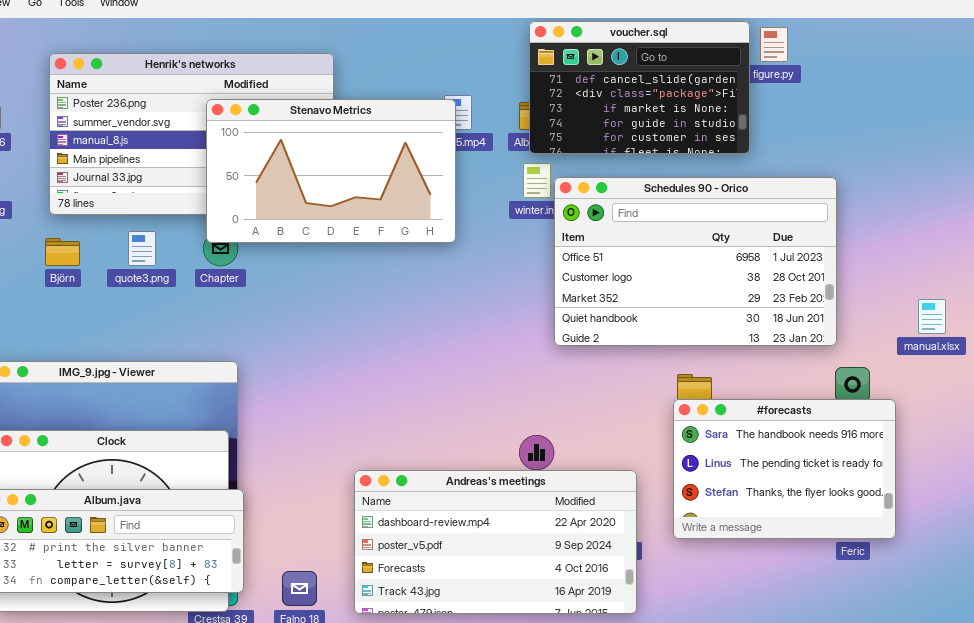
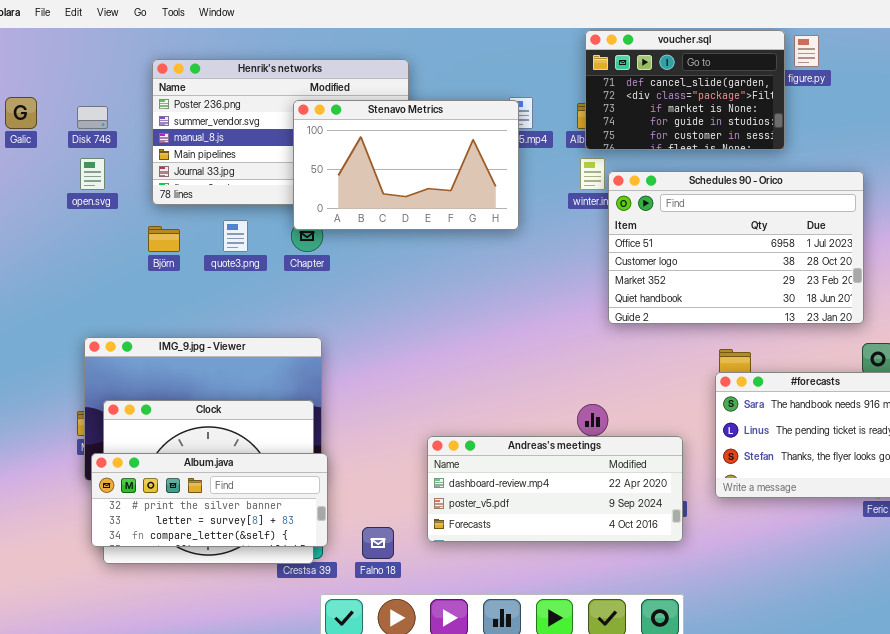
Andreas's meetings: [354,470,637,614] -> [427,436,683,542], resized

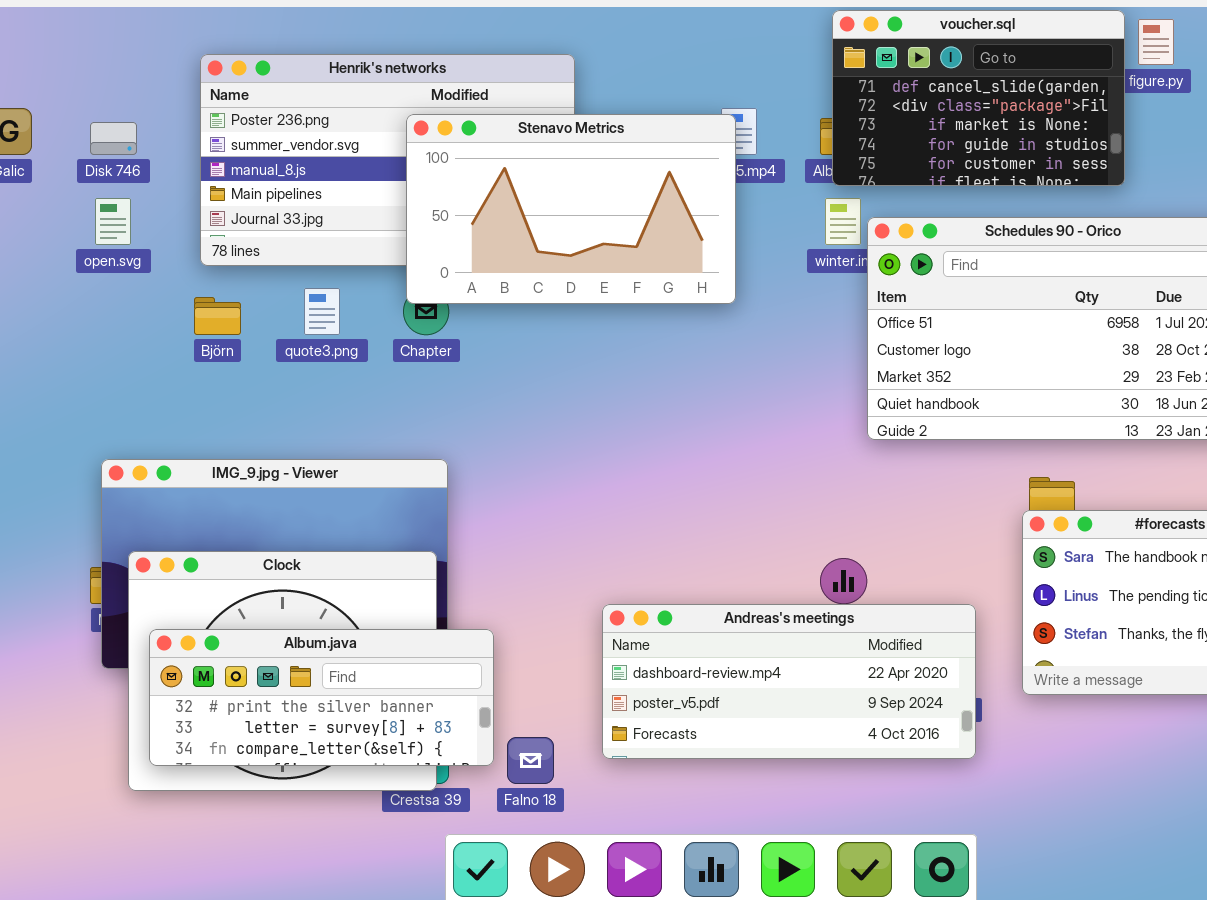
Album.java: [91,453,328,547] -> [149,629,494,766], moved

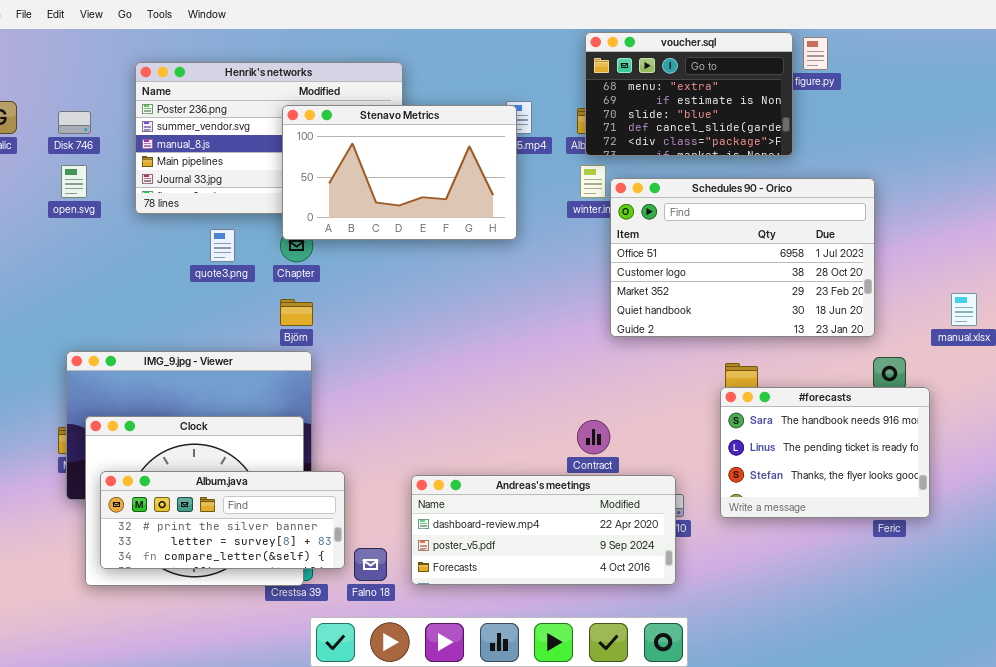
voucher.sql: [832,10,1125,186] -> [585,32,793,156], scrolled up 3 rows
Björn: [194,297,241,335] -> [280,299,313,326], moved
Andreas's meetings: [602,604,976,759] -> [411,475,676,585], moved

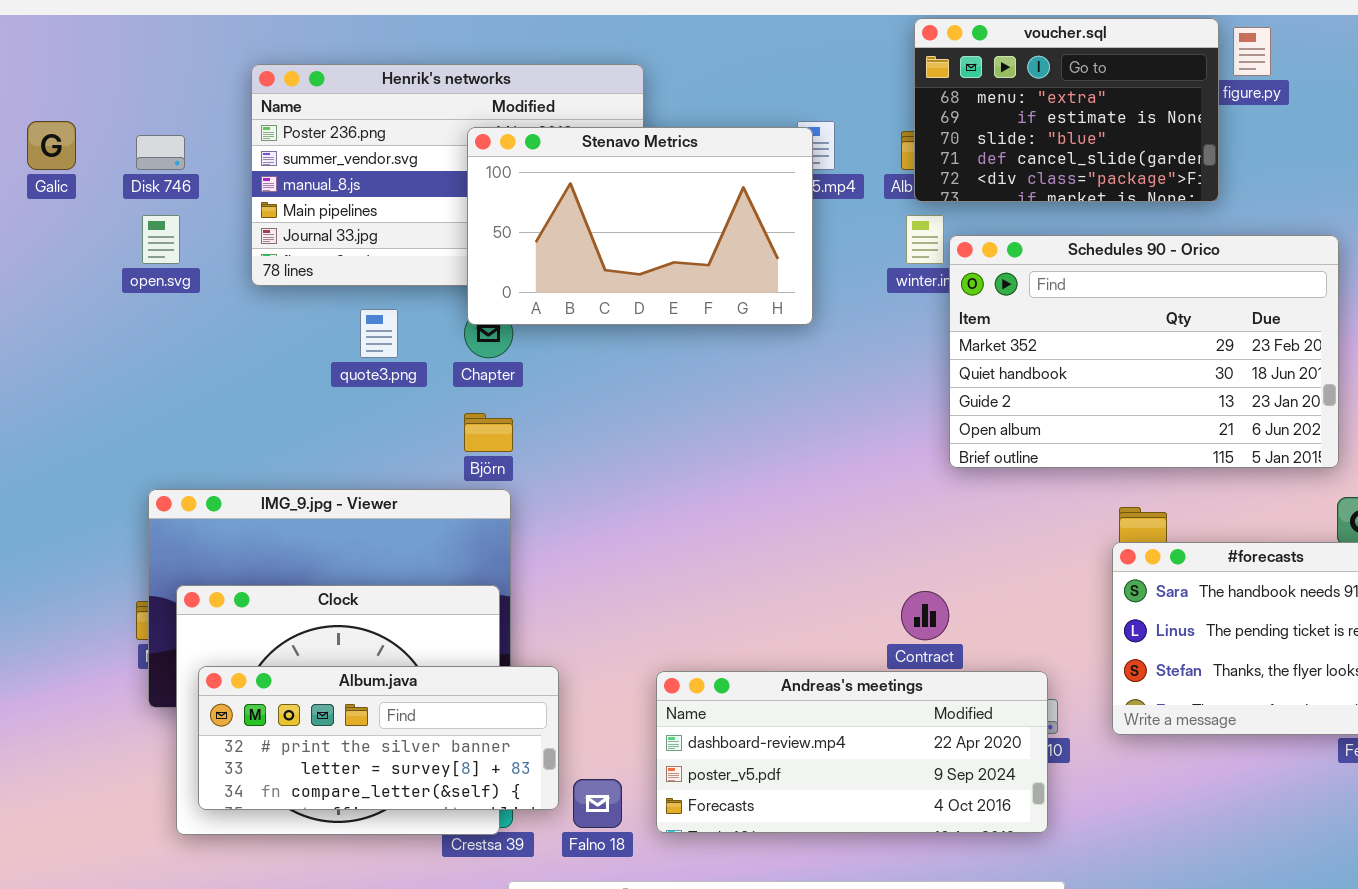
Schedules 90 - Orico: [610,178,875,337] -> [949,235,1339,468], scrolled down 2 rows

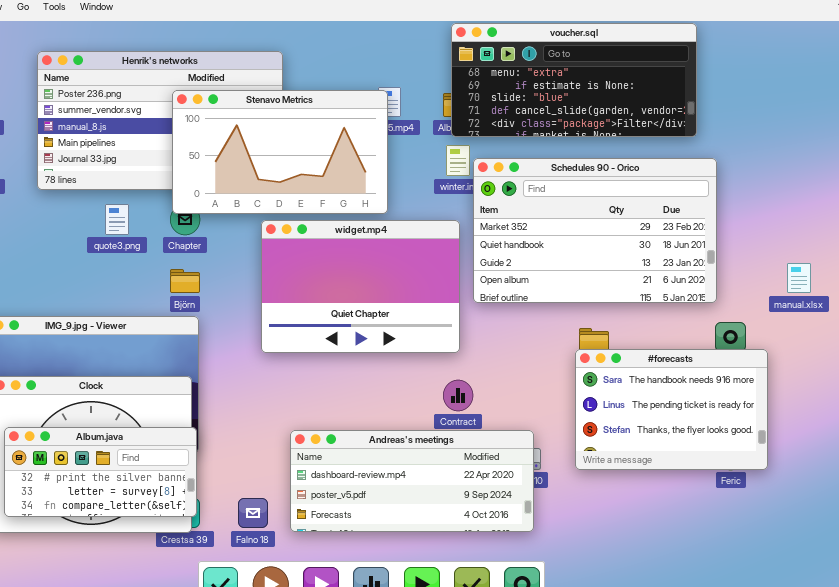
voucher.sql: [914,18,1219,202] -> [451,23,697,137], resized
widget.mp4: none -> [261,220,460,353], opened
Album.java: [198,666,559,810] -> [4,427,197,517], resized

